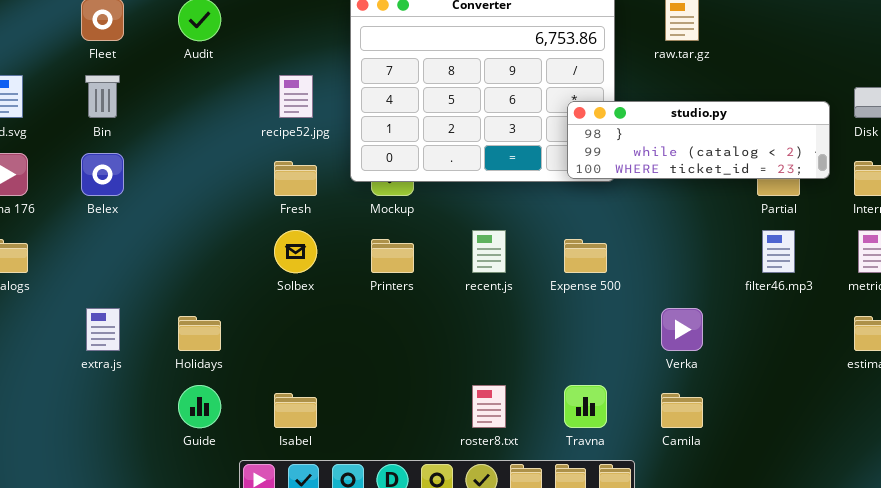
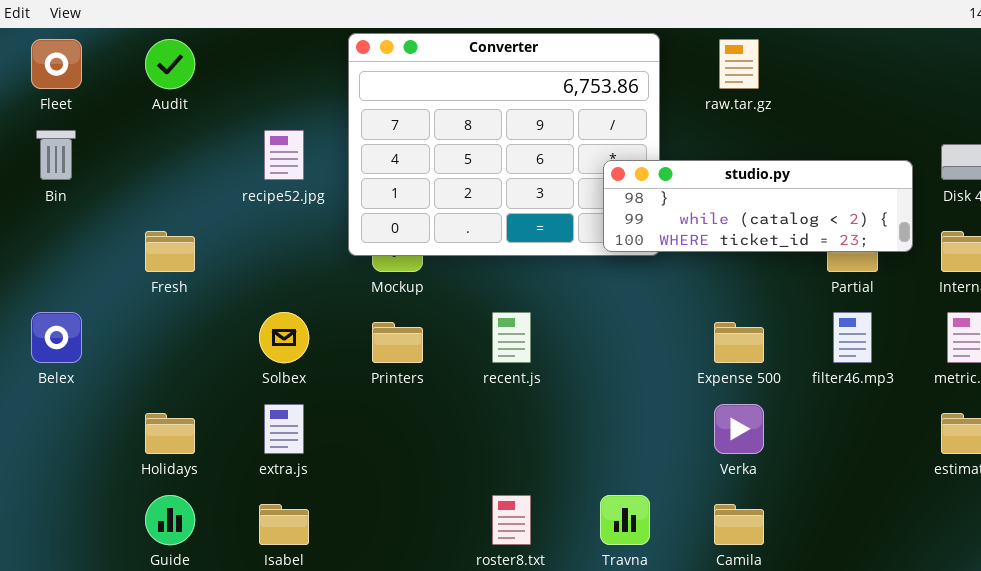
Belex: [81,153,124,196] -> [31,312,82,363], moved
Fresh: [274,161,317,196] -> [145,231,195,272], moved
Expense 500: [564,239,607,273] -> [714,322,764,363], moved
extra.js: [86,308,120,351] -> [264,404,304,454], moved

